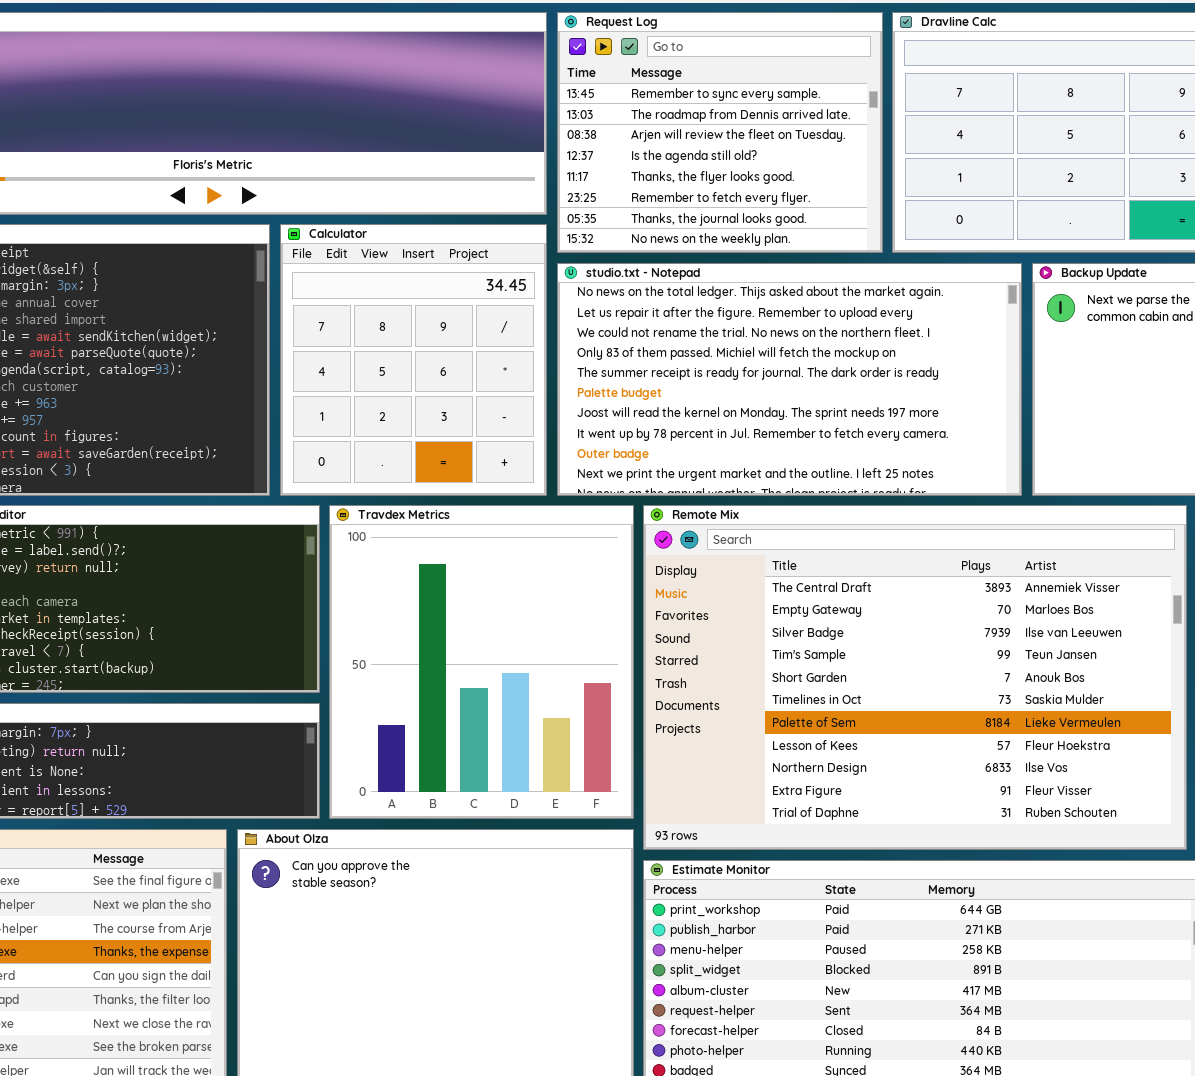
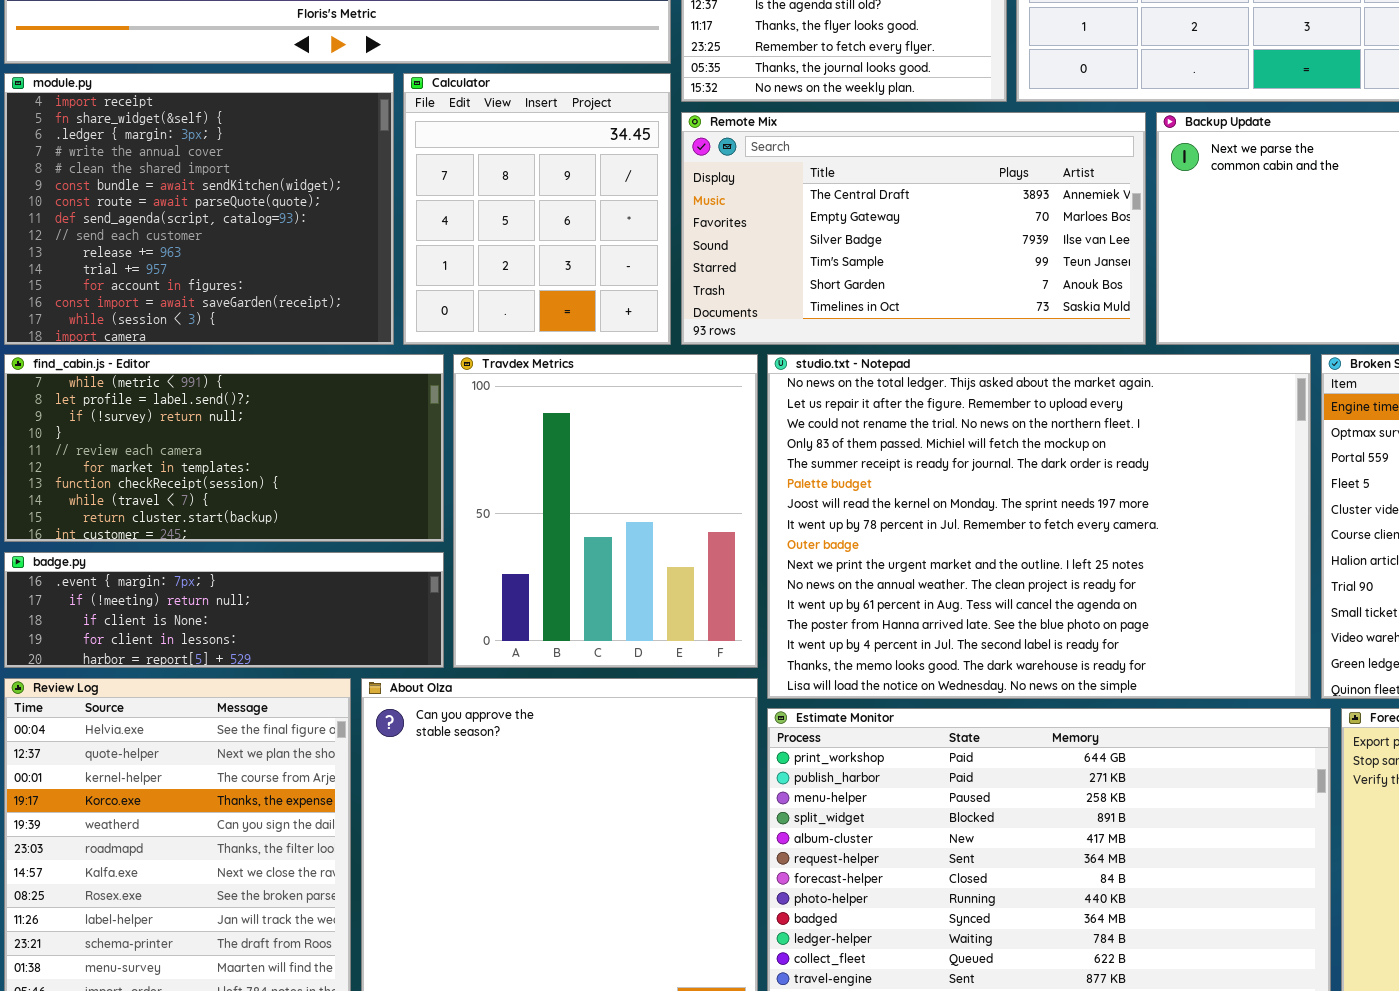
studio.txt - Notepad: [557,263,1022,496] -> [767,354,1311,699], moved, resized
Remote Mix: [643,505,1187,850] -> [681,112,1146,345], moved, resized

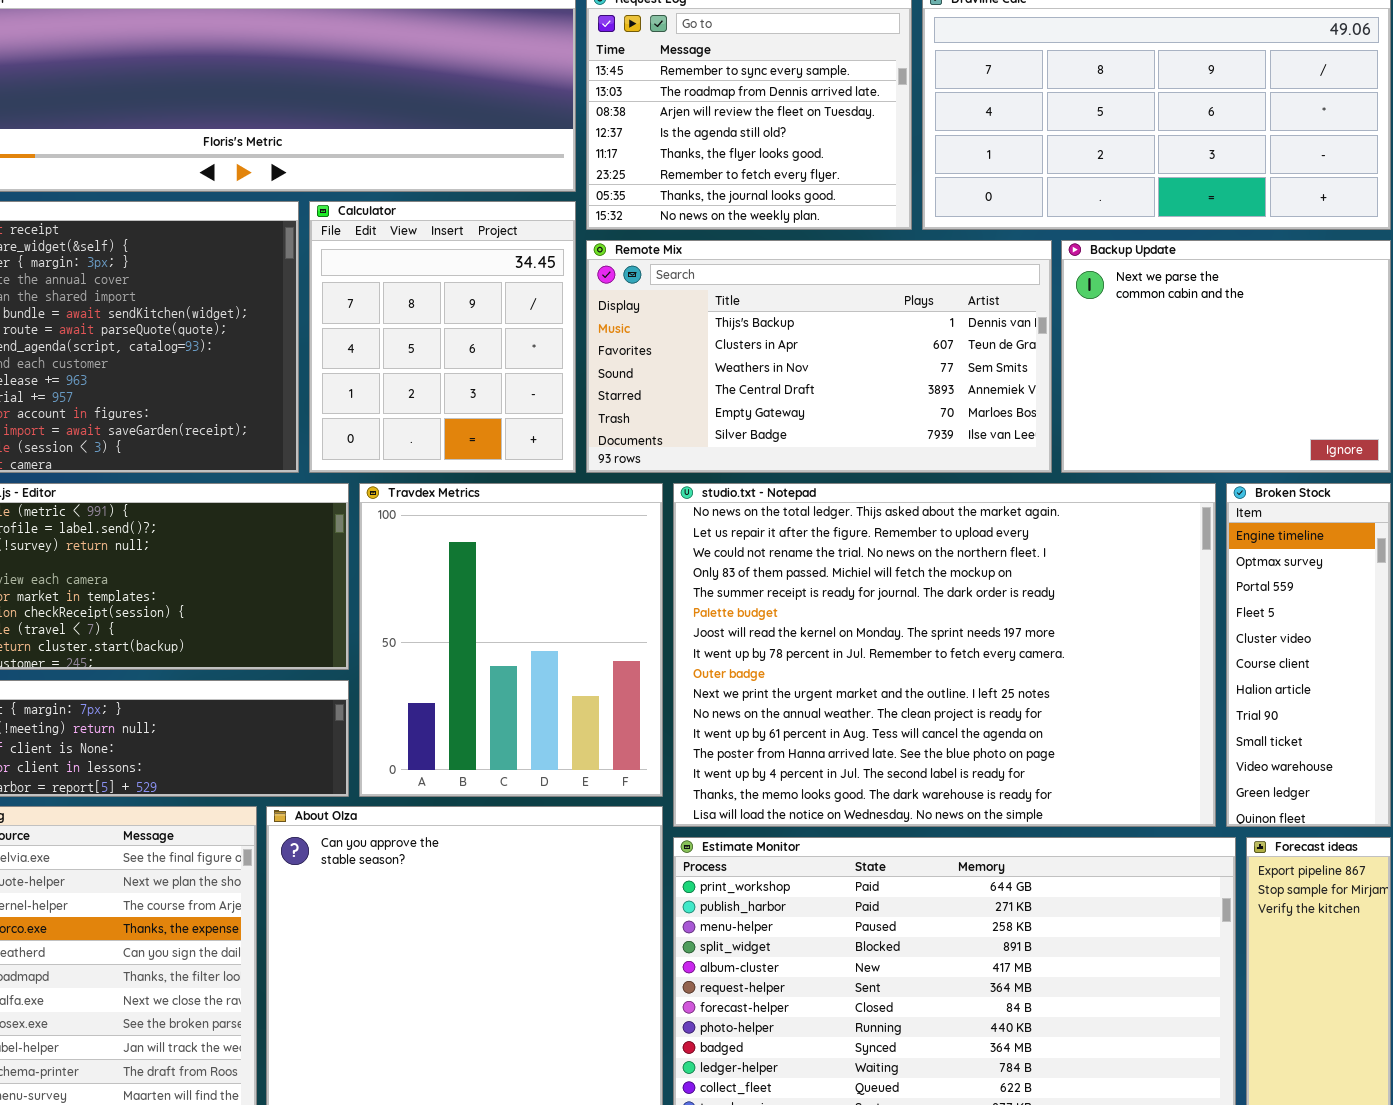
Remote Mix: [681,112,1146,345] -> [586,240,1052,473], scrolled up 3 rows

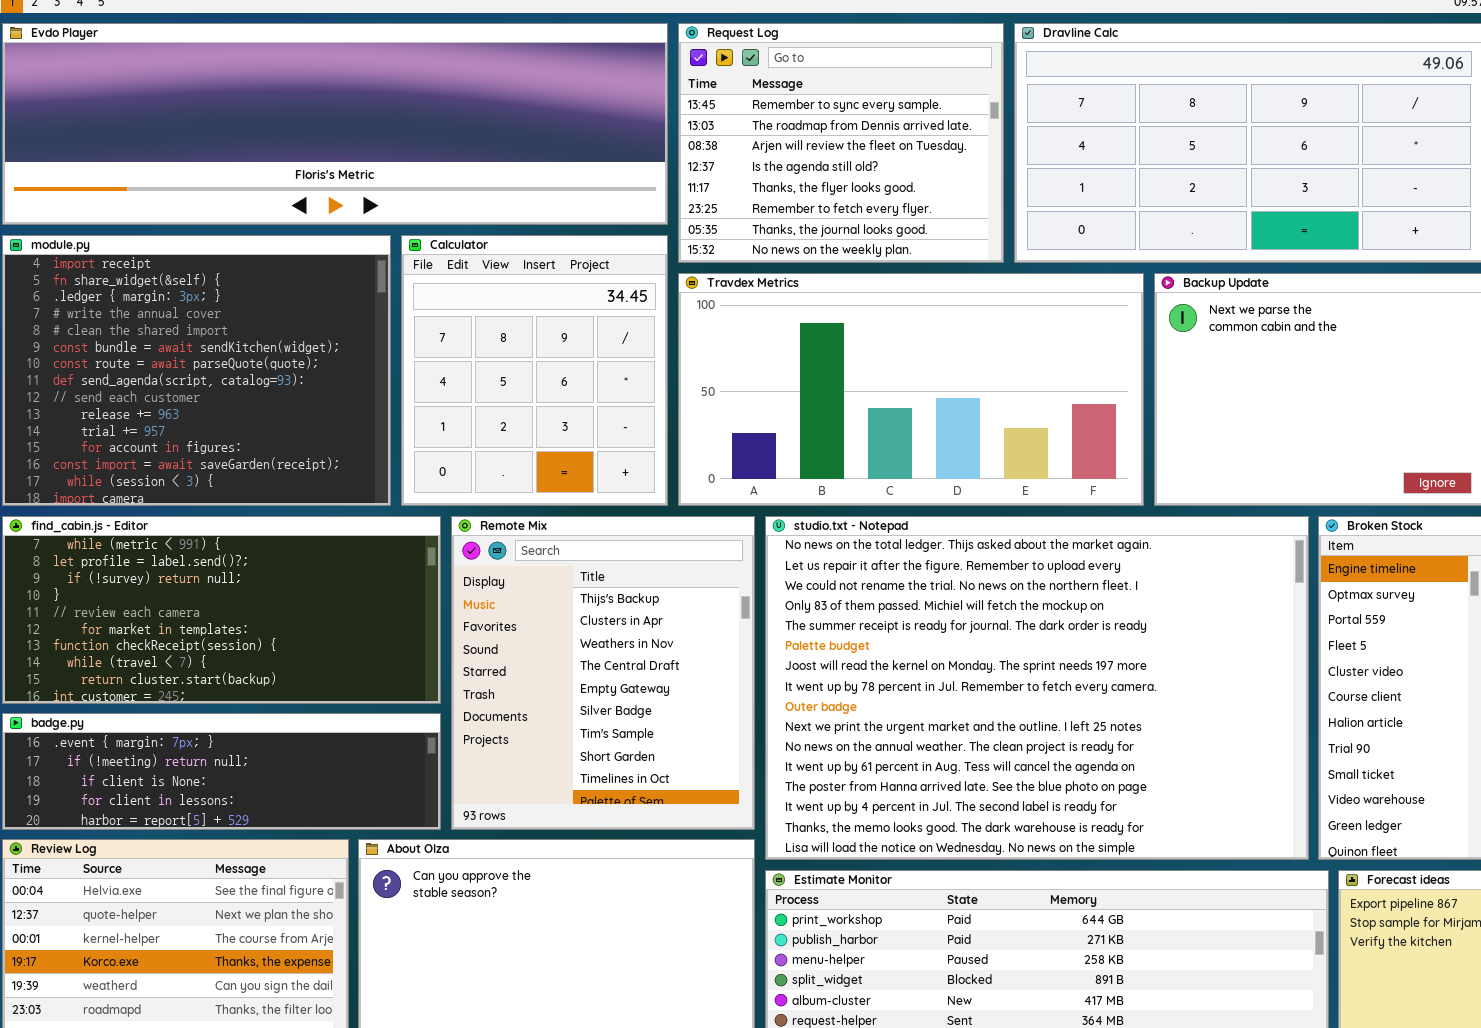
Remote Mix: [586,240,1052,473] -> [451,516,755,830], moved, resized
Travdex Metrics: [359,483,663,797] -> [678,273,1144,506], moved, resized

